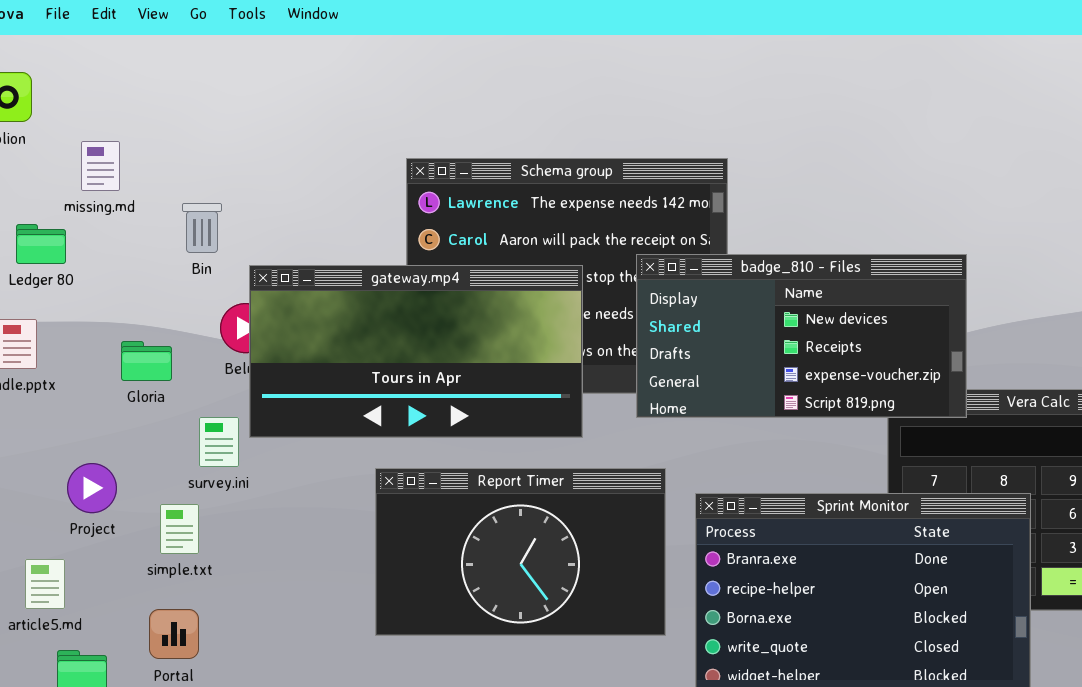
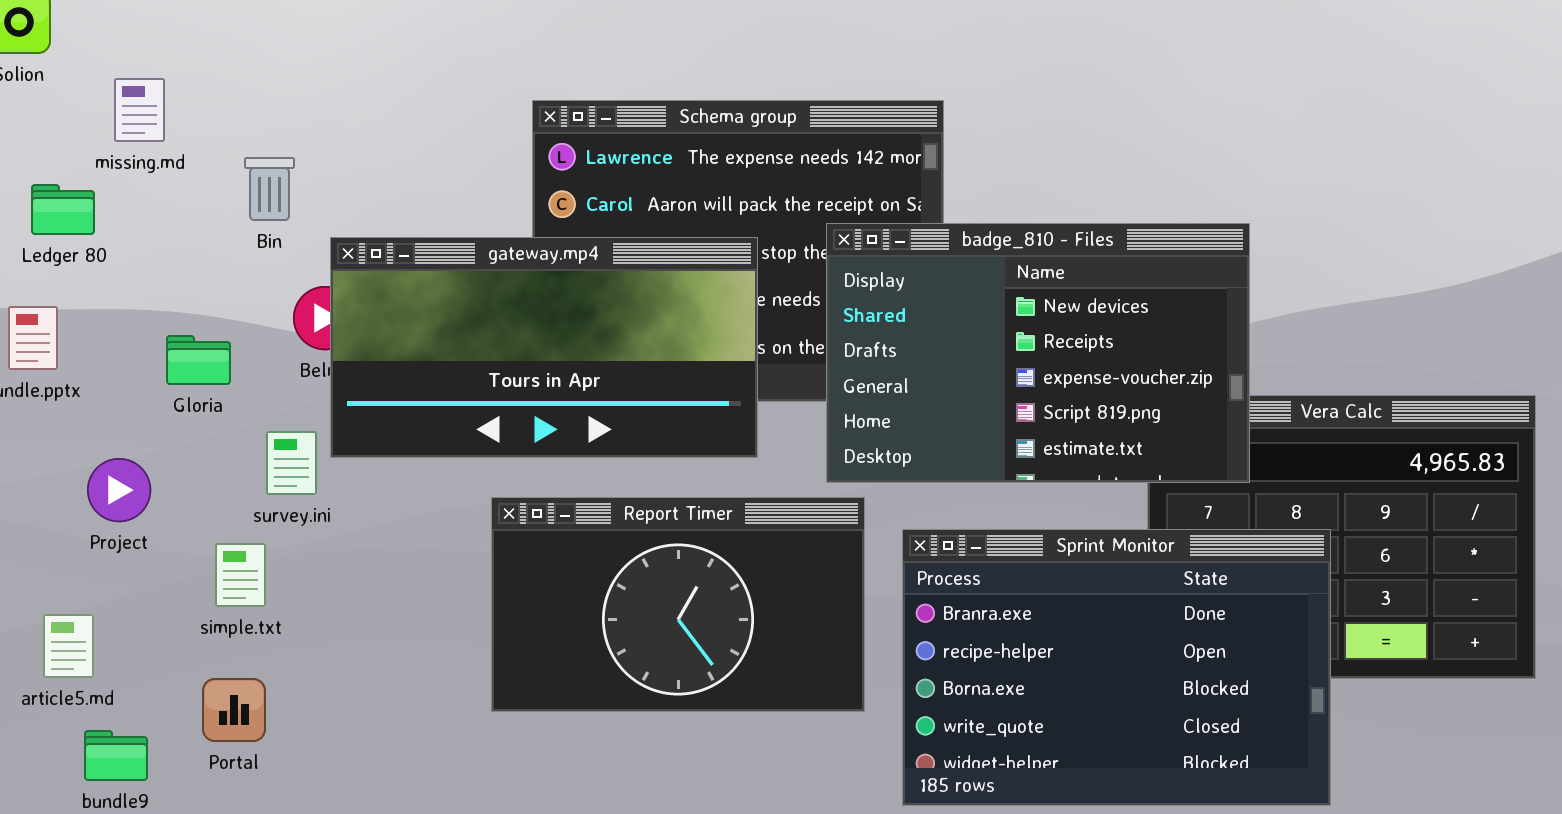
badge_810 - Files: [636,254,967,418] -> [826,223,1250,483], resized
Project: [67,463,117,513] -> [87,458,151,522], moved

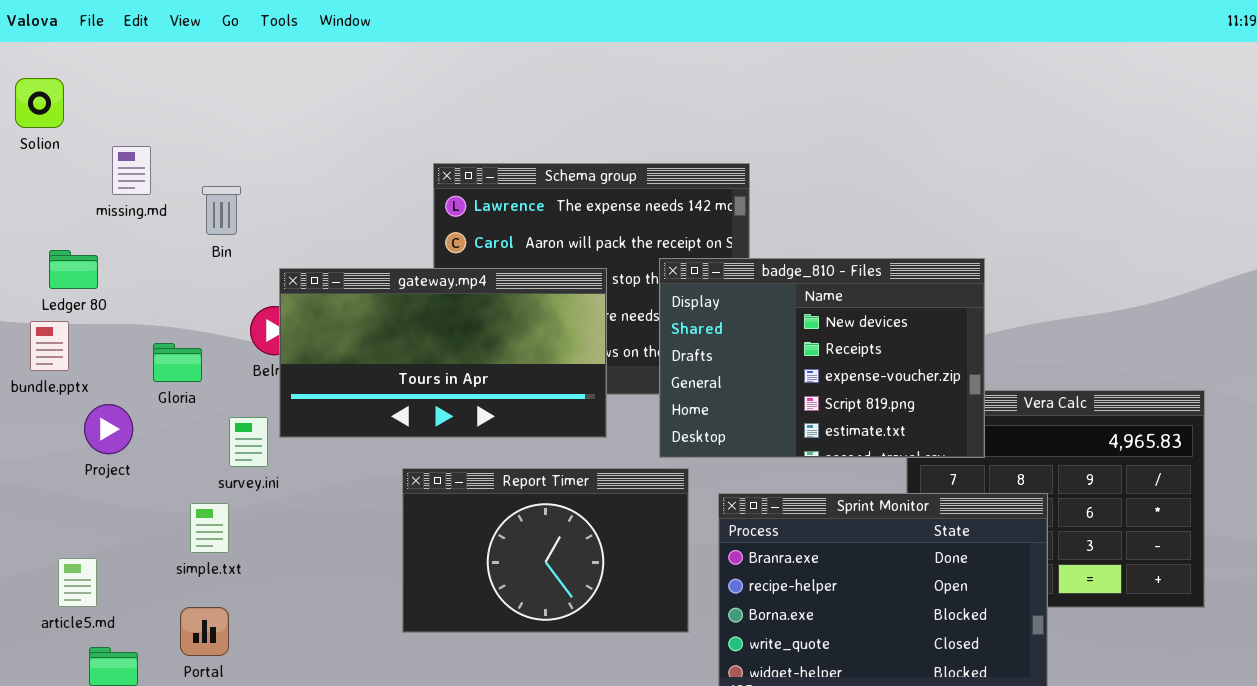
Bin: [244,157,295,221] -> [202,186,241,235], moved
Ledger 80: [31,184,95,235] -> [49,250,98,289], moved
Project: [87,458,151,522] -> [84,404,133,454], moved

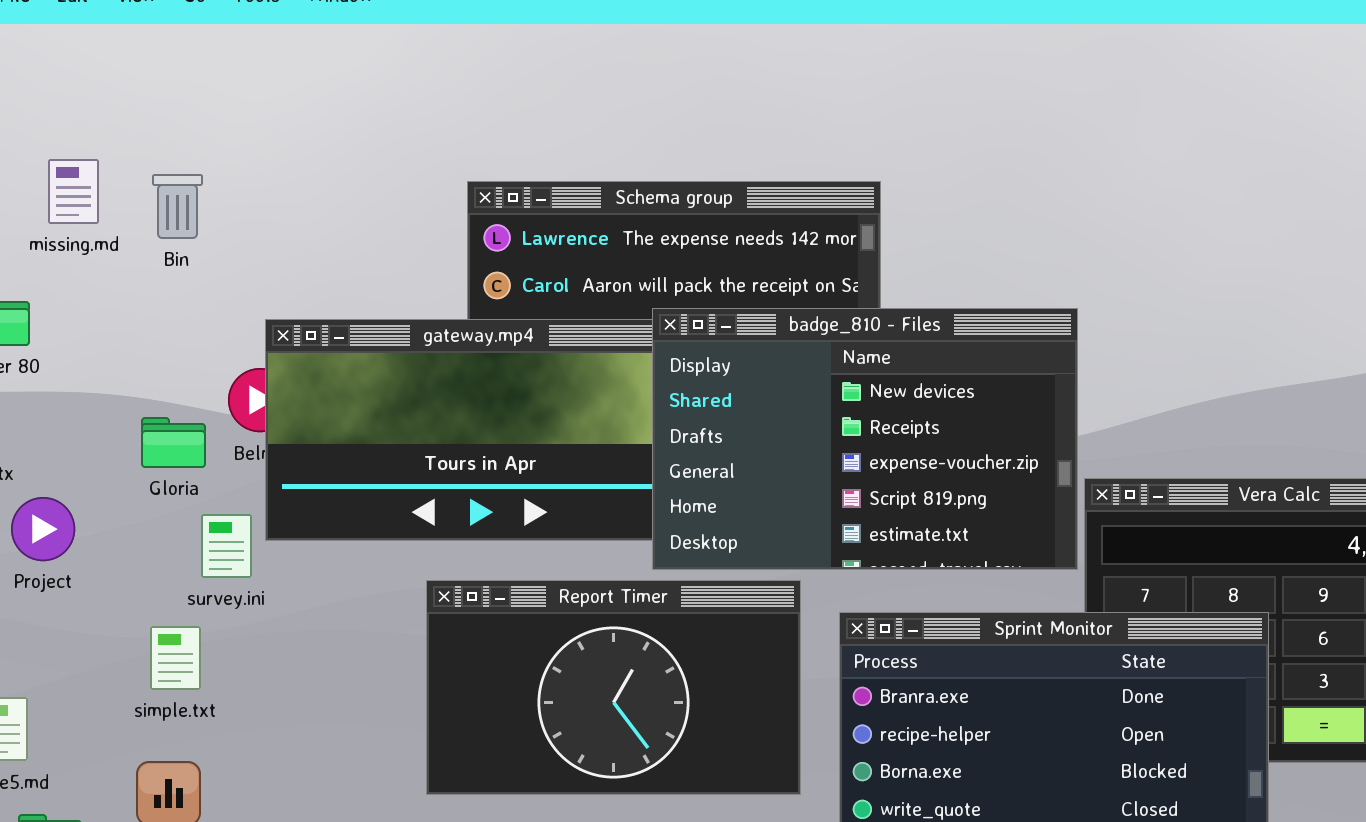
Bin: [202,186,241,235] -> [152,174,203,239], moved
badge_810 - Files: [659,258,985,458] -> [652,308,1078,570], moved
Gloria: [153,343,202,382] -> [141,417,206,468], moved

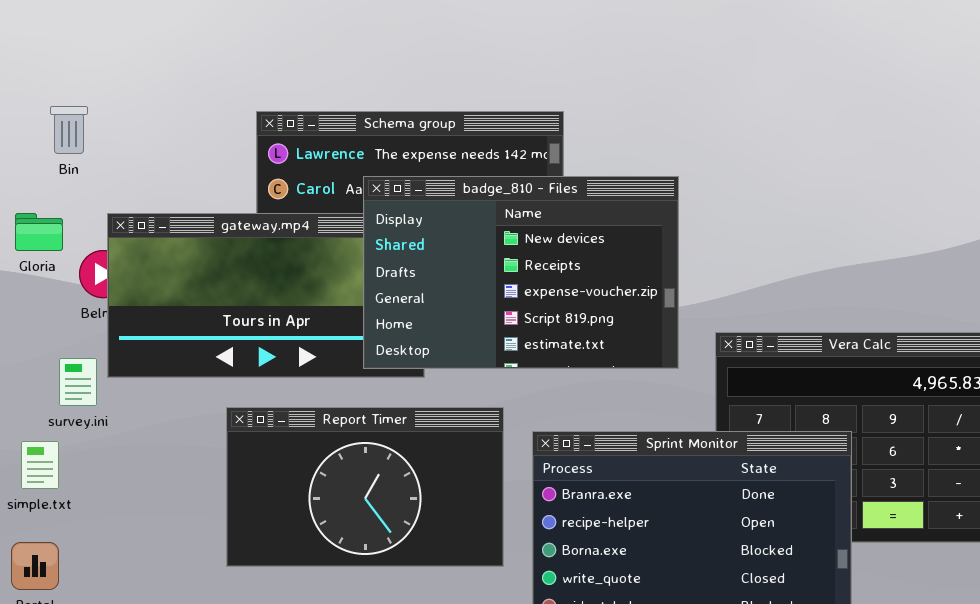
Bin: [152,174,203,239] -> [50,106,88,154], moved
badge_810 - Files: [652,308,1078,570] -> [363,176,679,369], moved
Gloria: [141,417,206,468] -> [15,213,63,251], moved

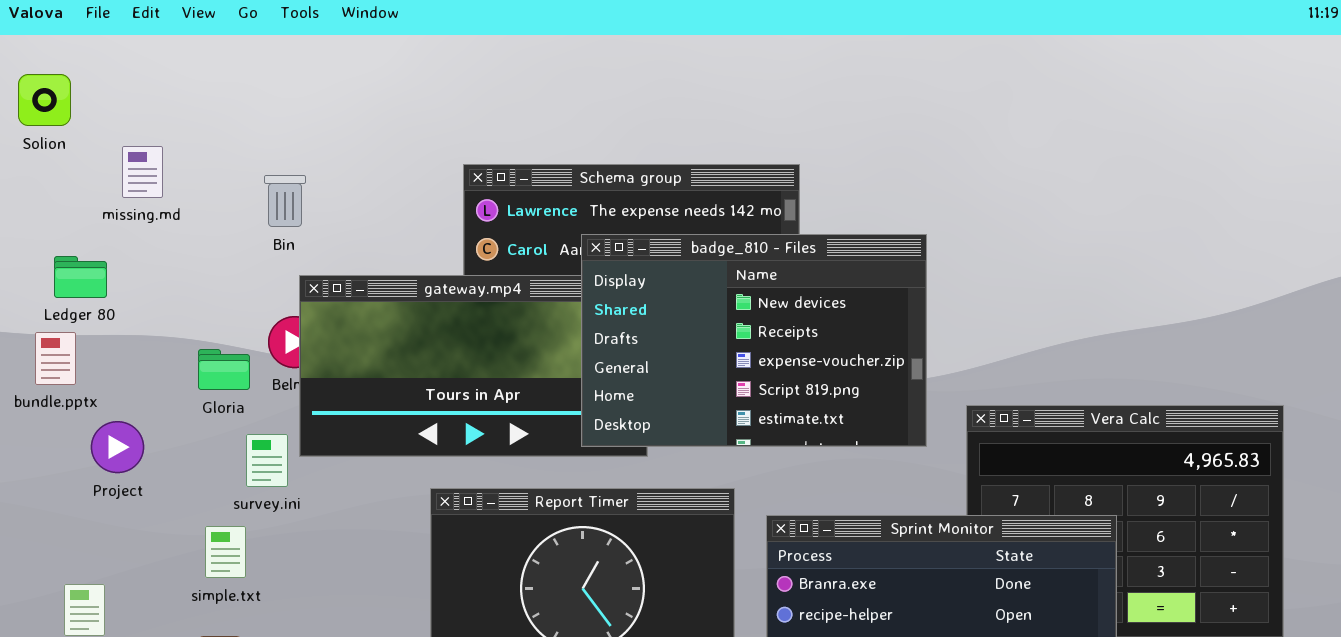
Bin: [50,106,88,154] -> [264,175,306,227], moved
Gloria: [15,213,63,251] -> [198,349,250,390], moved

